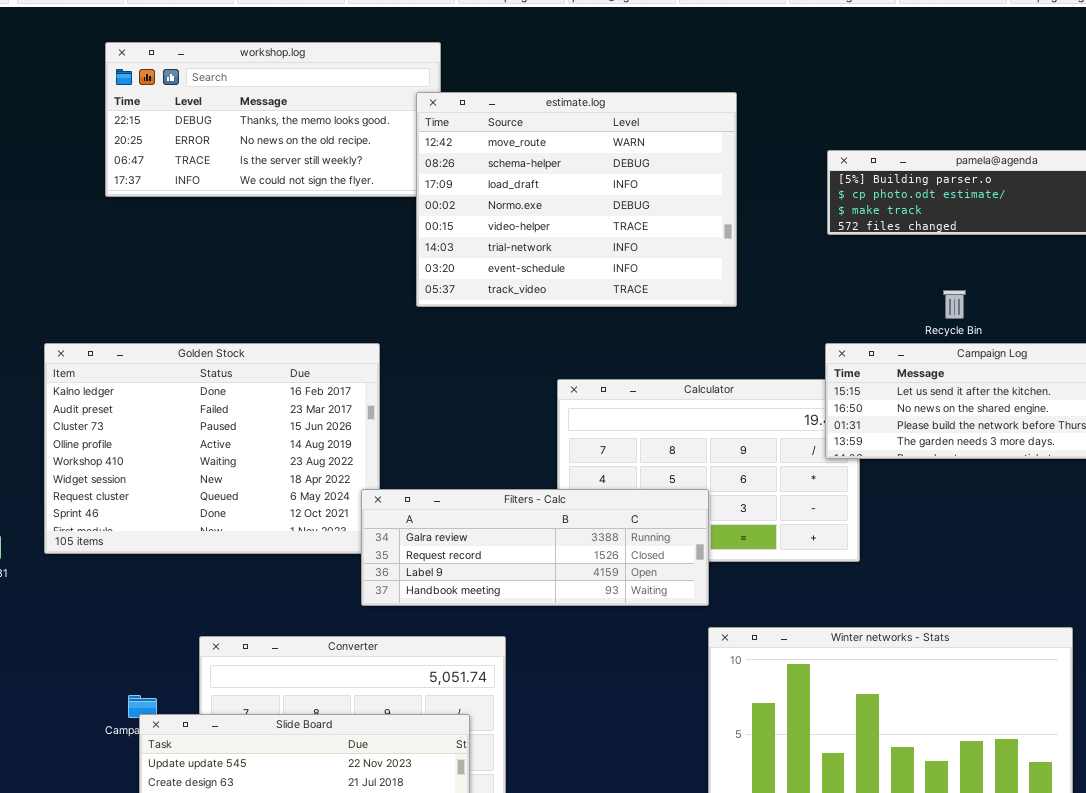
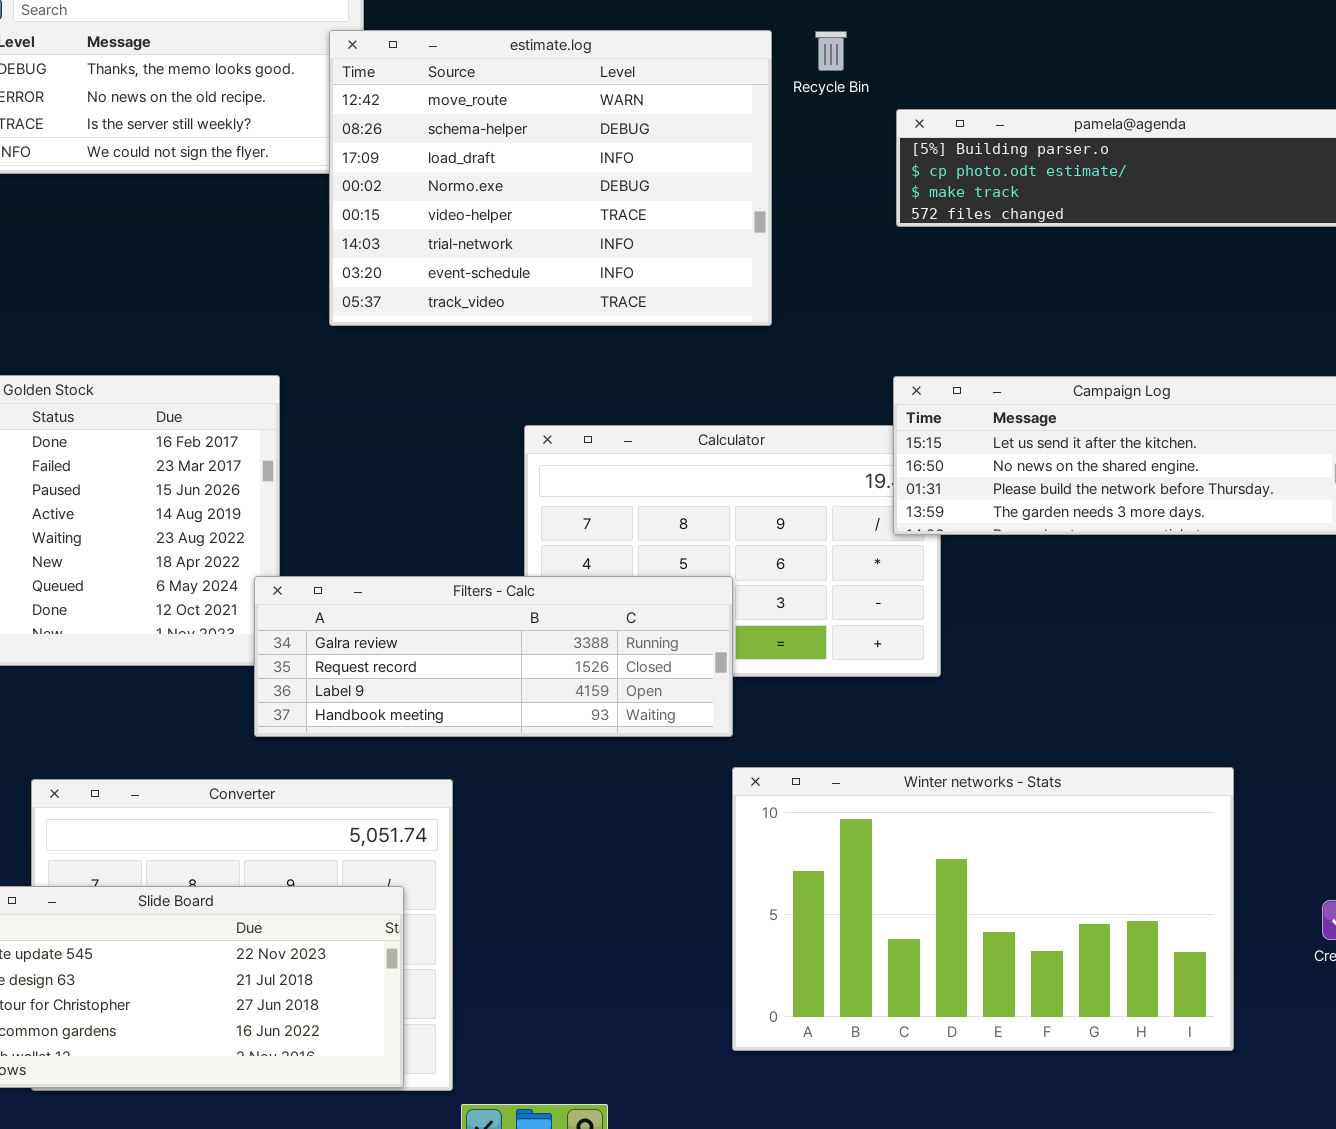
Recycle Bin: [943,290,966,319] -> [815,31,847,71], moved

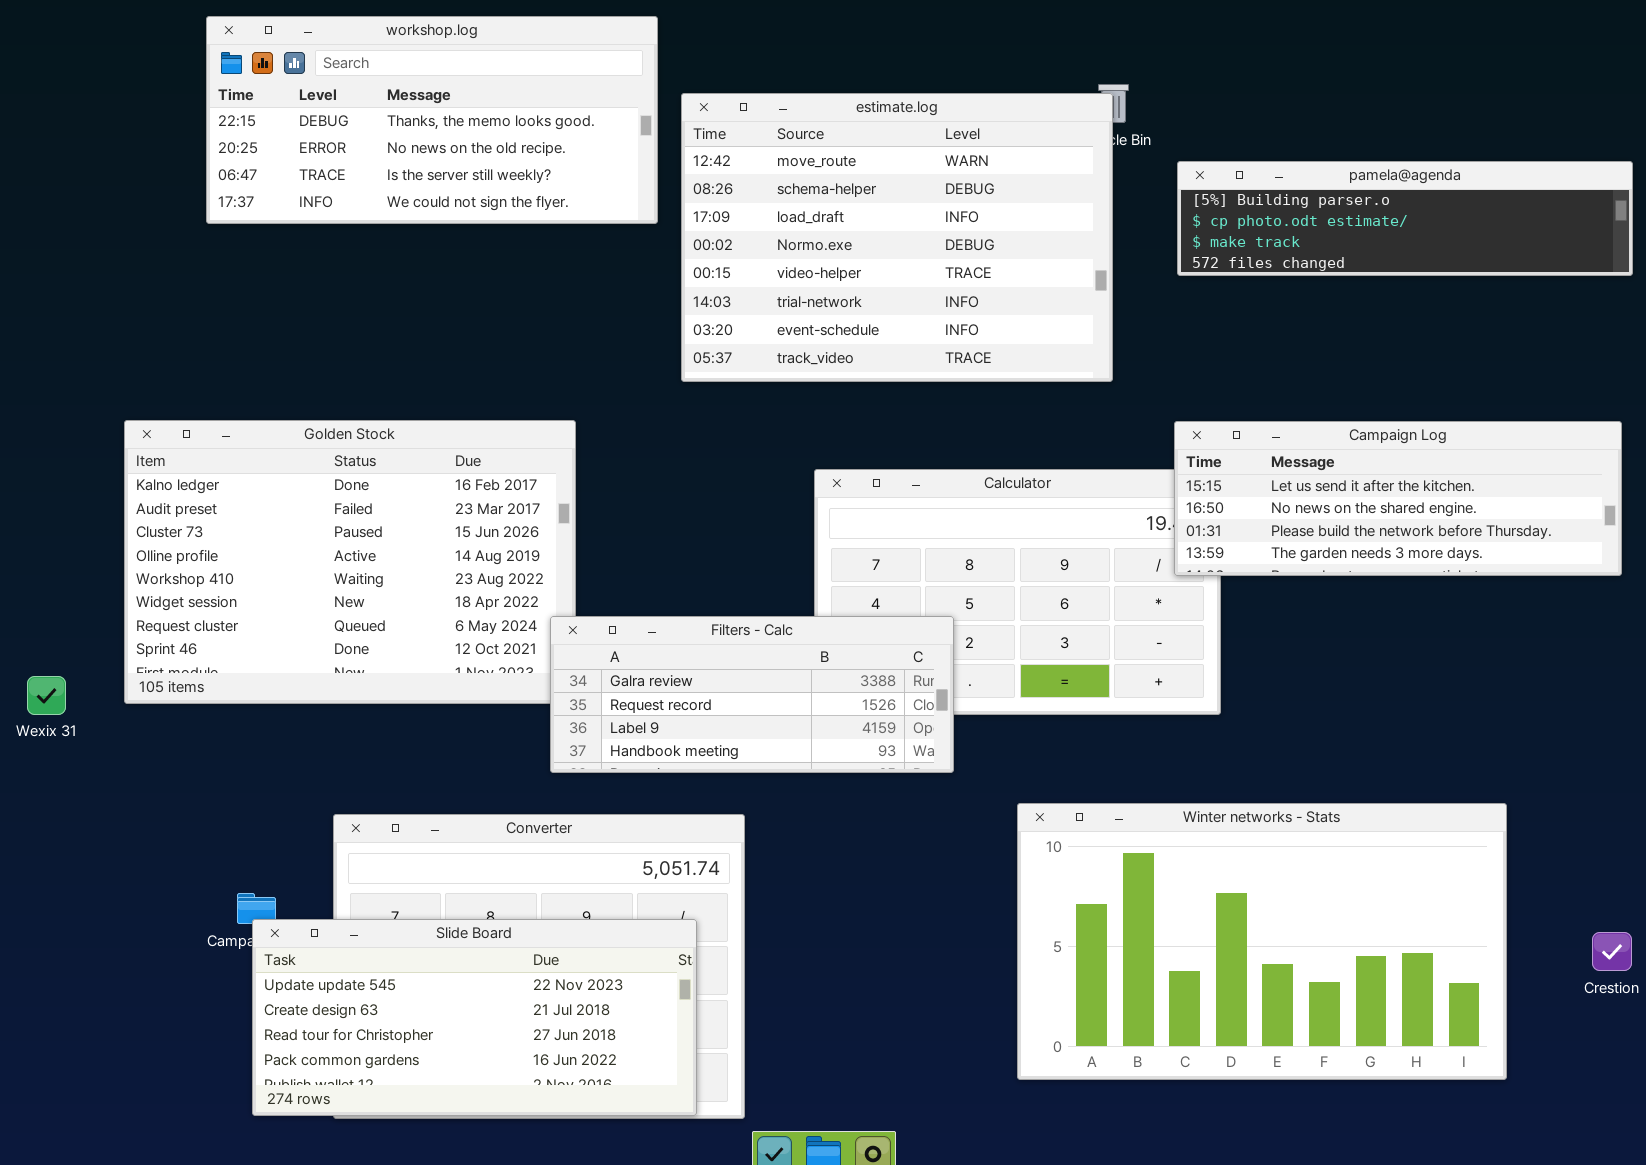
estimate.log: [329,30,772,326] -> [681,93,1113,382], moved
Filters - Calc: [254,576,733,737] -> [550,616,954,773], resized

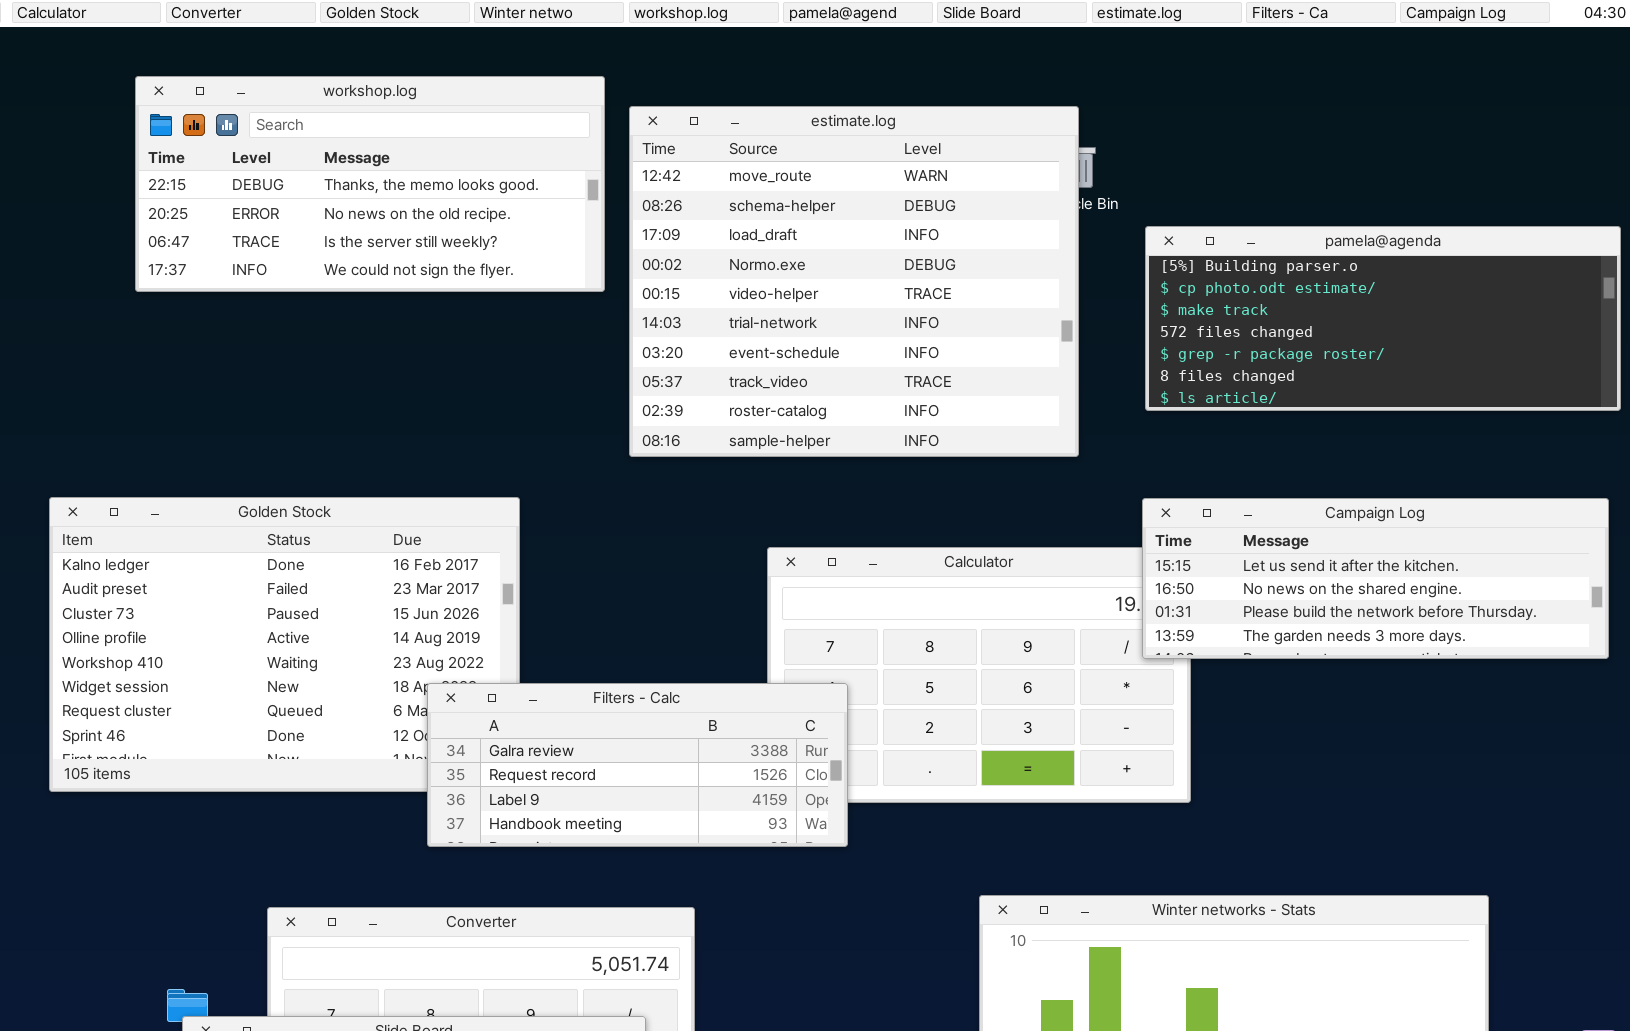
estimate.log: [681,93,1113,382] -> [629,106,1079,457], resized
pamela@agenda: [1177,161,1633,276] -> [1145,226,1621,411], resized
Filters - Calc: [550,616,954,773] -> [427,683,848,847], moved

